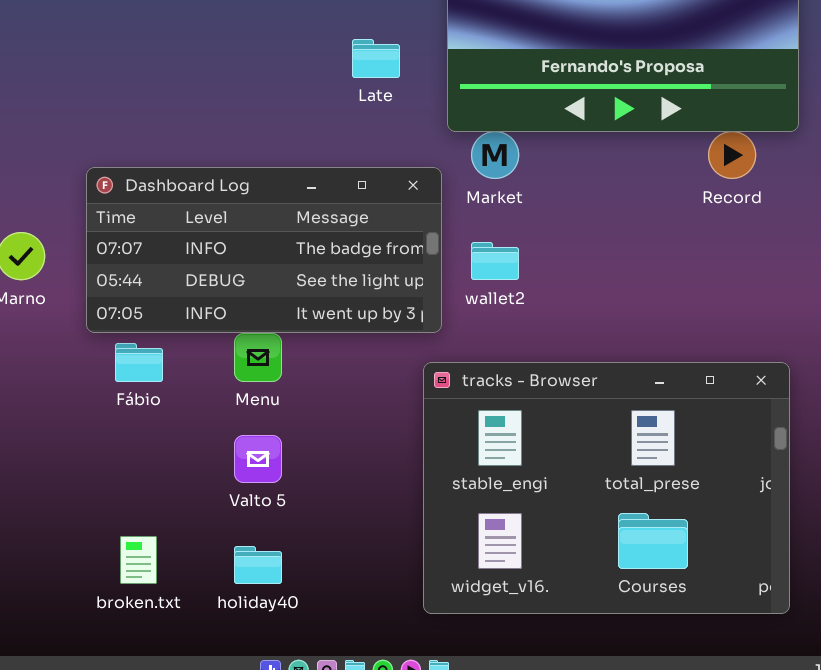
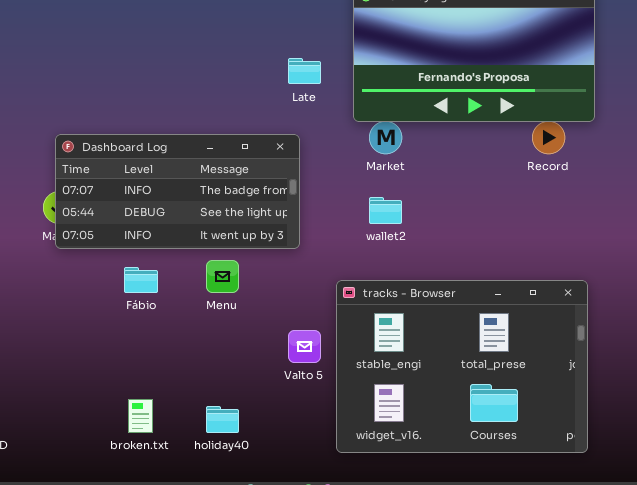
Dashboard Log: [86,167,442,333] -> [55,134,300,249], moved
Valto 5: [234,435,282,483] -> [288,330,321,363], moved

